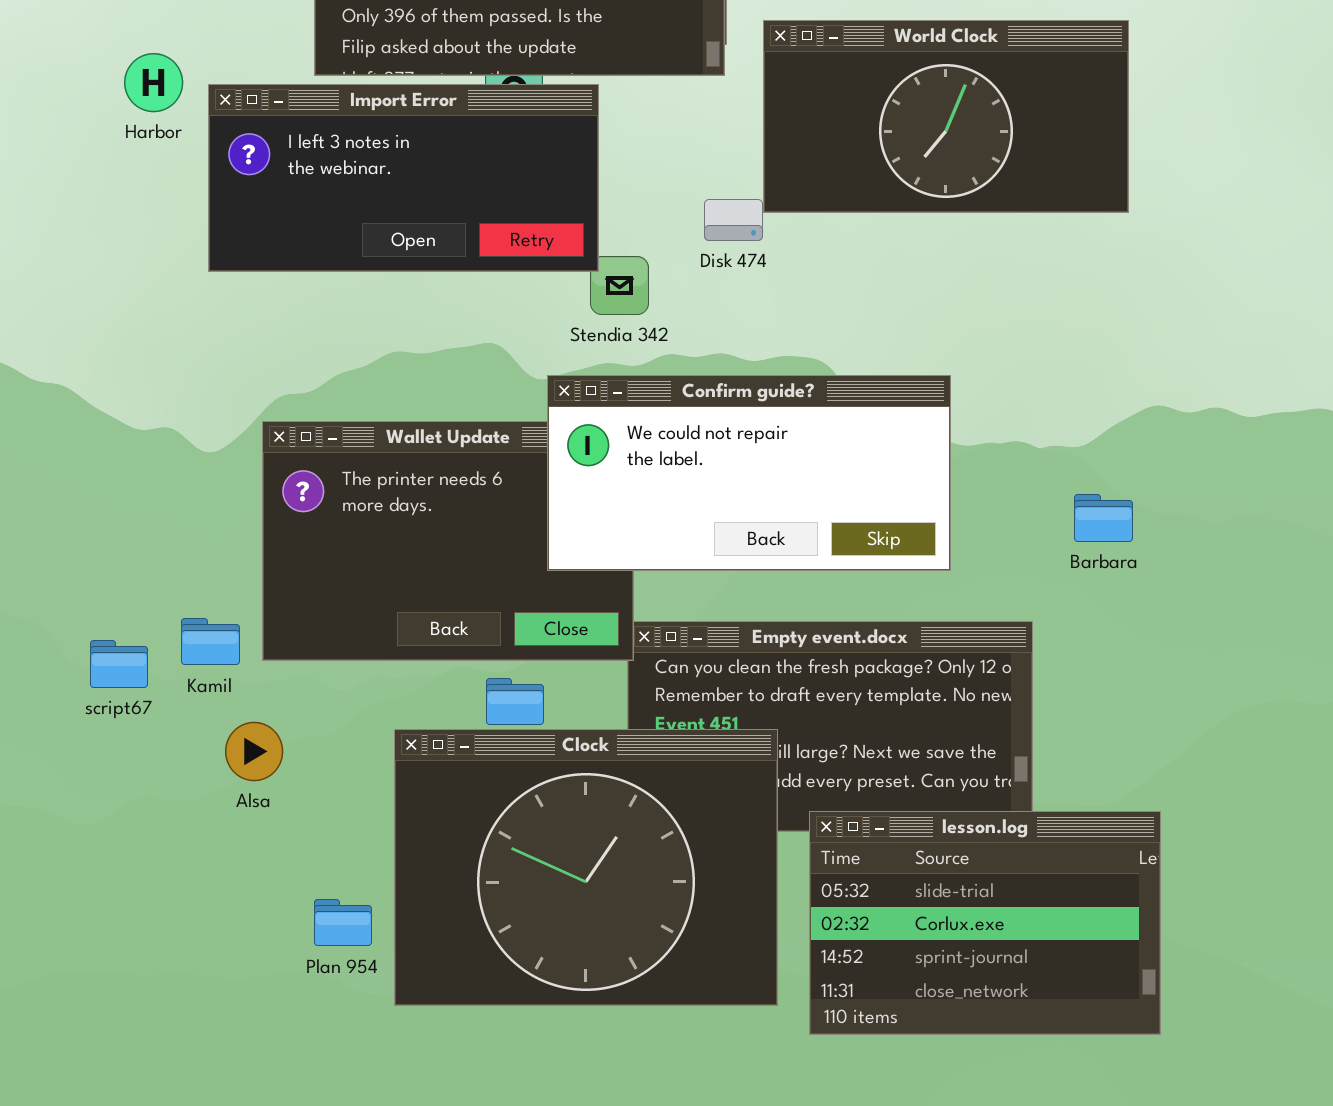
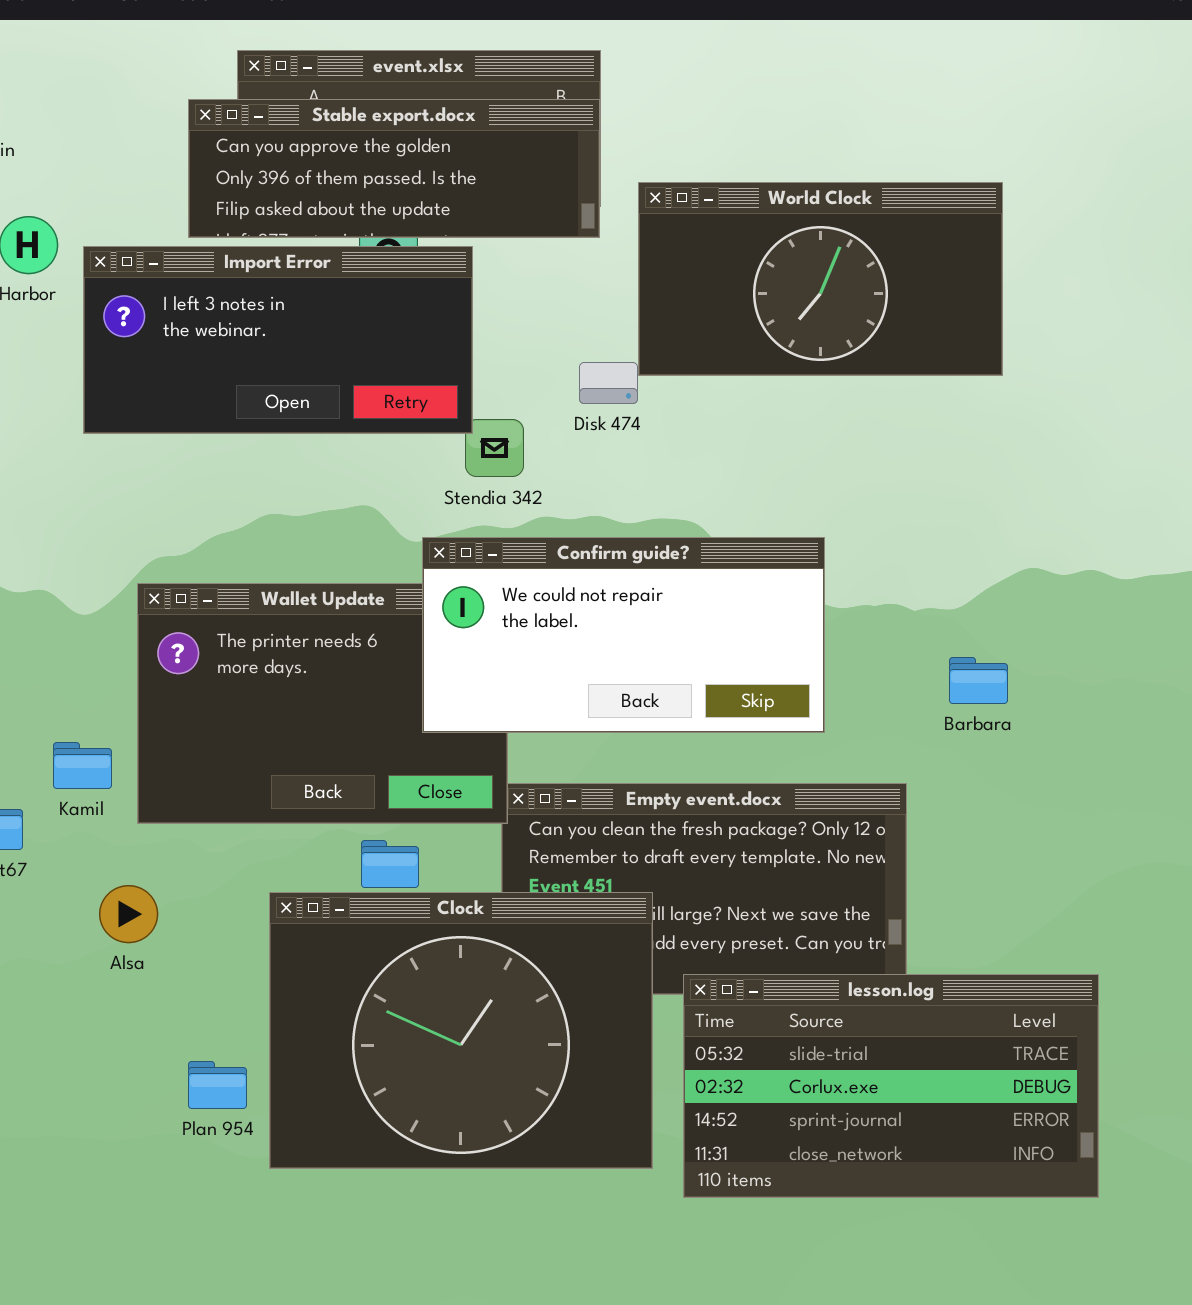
Kamil: [181,618,240,665] -> [53,742,112,789], moved
lesson.log: [809,811,1161,1035] -> [683,974,1099,1198], resized

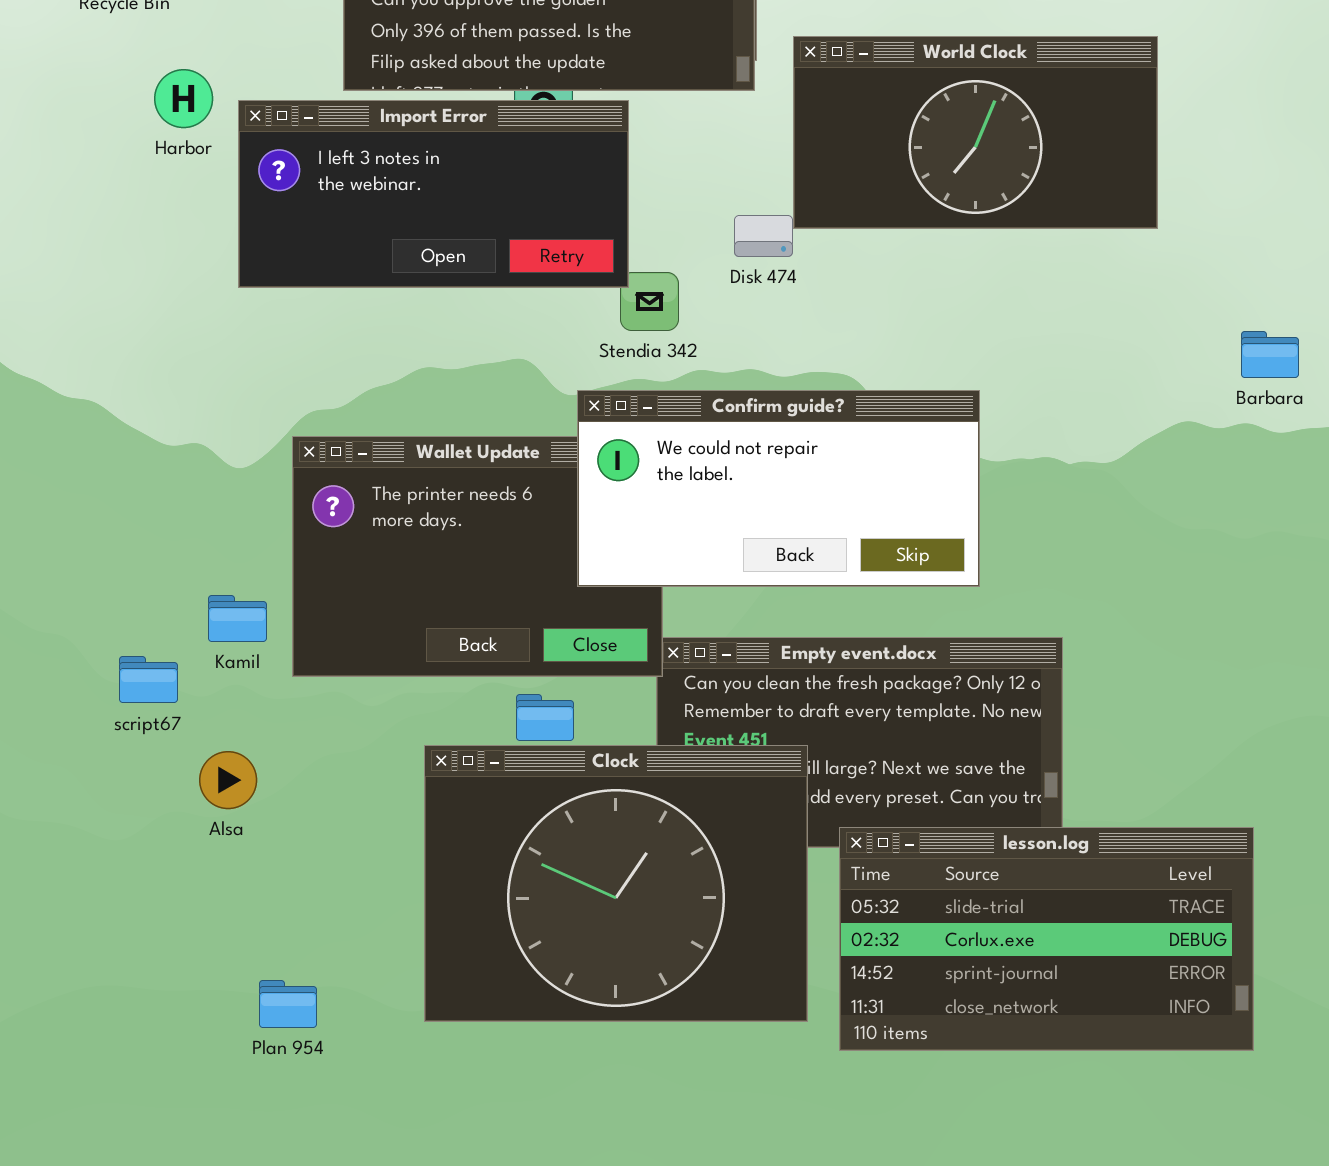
Barbara: [949,657,1008,704] -> [1241,331,1299,378], moved
Alsa: [99,885,158,943] -> [199,751,257,809], moved
Plan 954: [188,1061,247,1109] -> [259,980,317,1028], moved

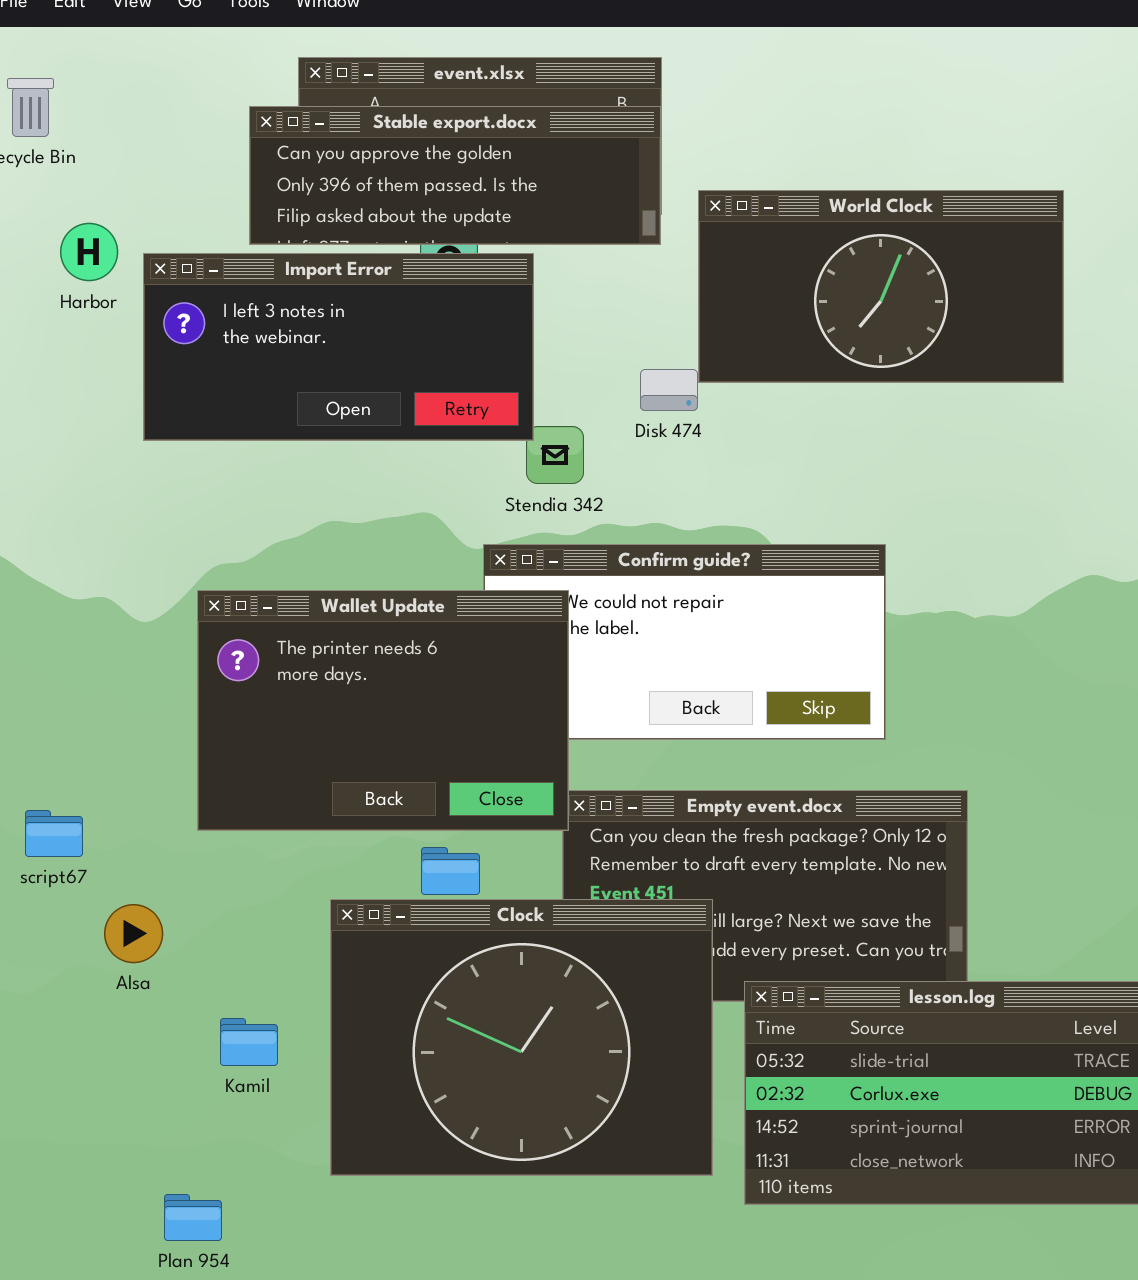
Wallet Update: [292,436,663,677] -> [197,590,569,831], raised
Kamil: [208,595,267,642] -> [220,1018,278,1066], moved
Plan 954: [259,980,317,1028] -> [164,1194,222,1241], moved

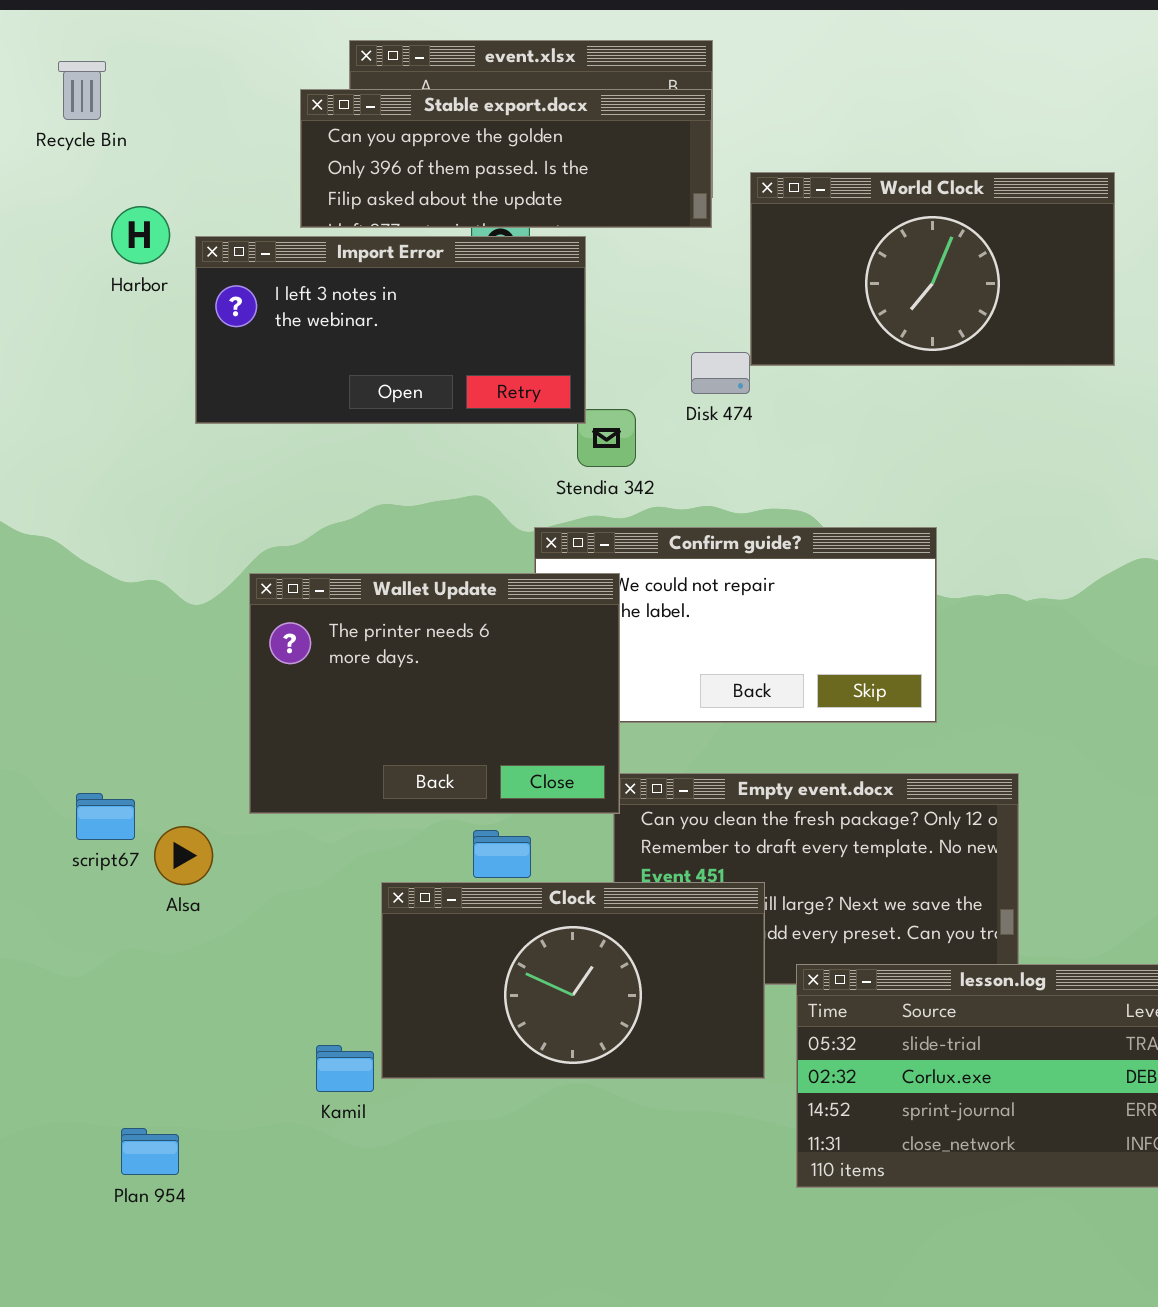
Clock: [330,899,713,1176] -> [381,882,765,1079], resized
Alsa: [104,904,163,963] -> [154,826,213,885], moved
Kamil: [220,1018,278,1066] -> [316,1045,374,1092], moved
Plan 954: [164,1194,222,1241] -> [121,1128,179,1175], moved

